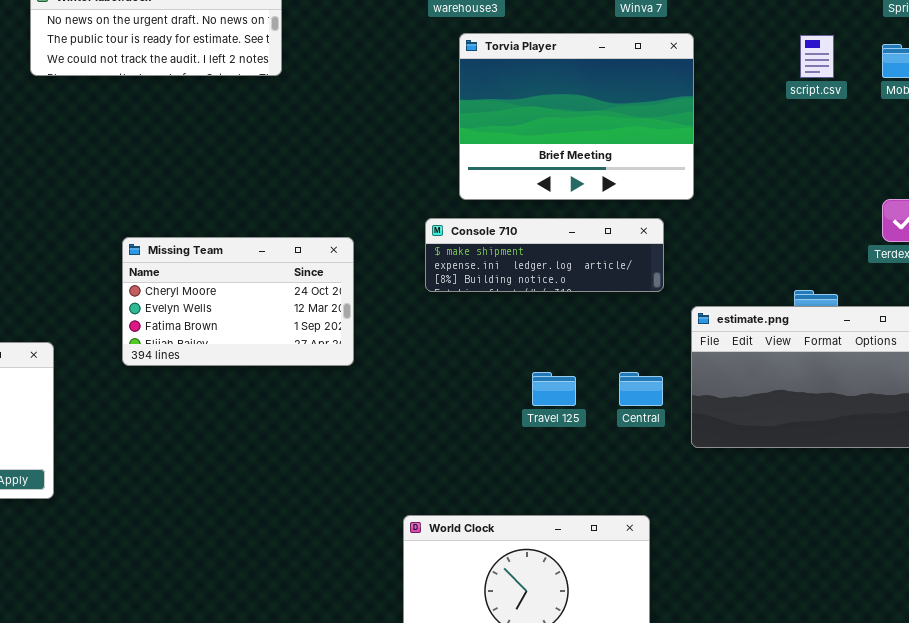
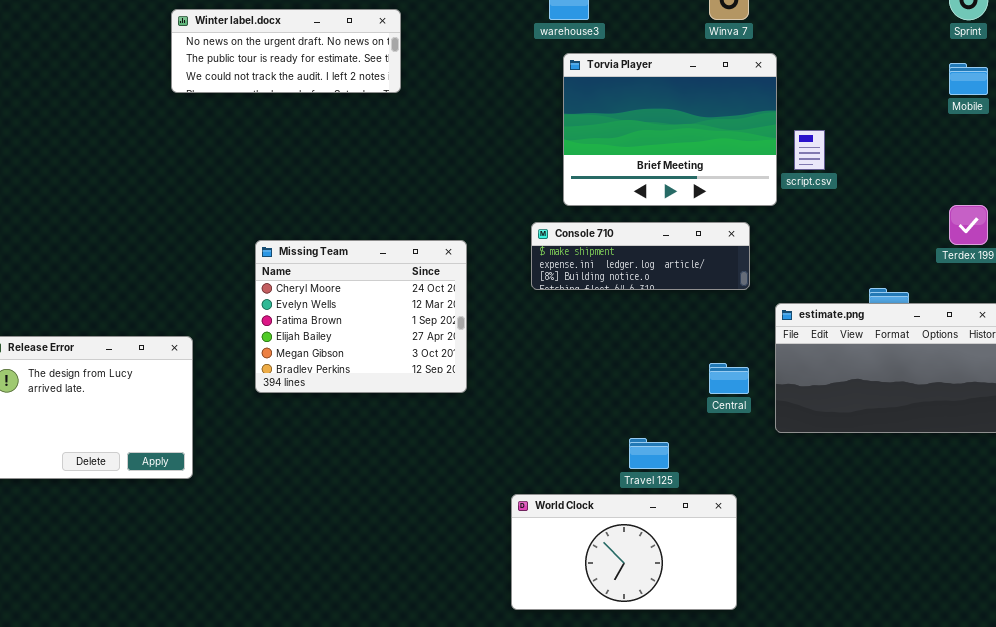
script.csv: [800,35,834,78] -> [794,130,825,170], moved
Missing Team: [122,237,354,366] -> [255,240,467,393], resized
Travel 125: [532,372,576,406] -> [629,438,669,469], moved

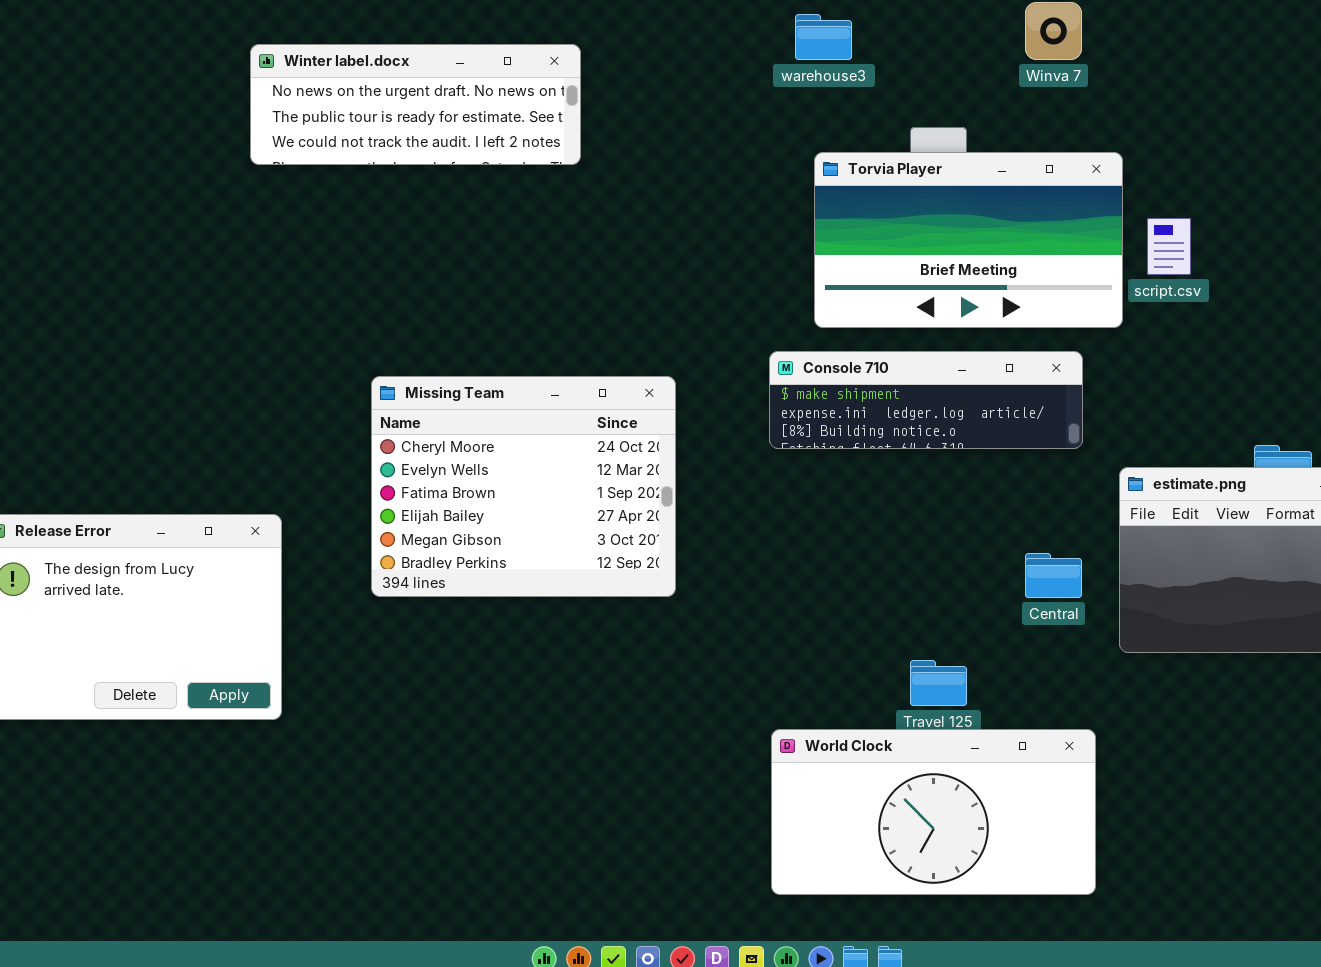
Torvia Player: [563,53,777,206] -> [814,152,1123,328], resized
World Clock: [511,494,737,610] -> [771,729,1096,895], moved

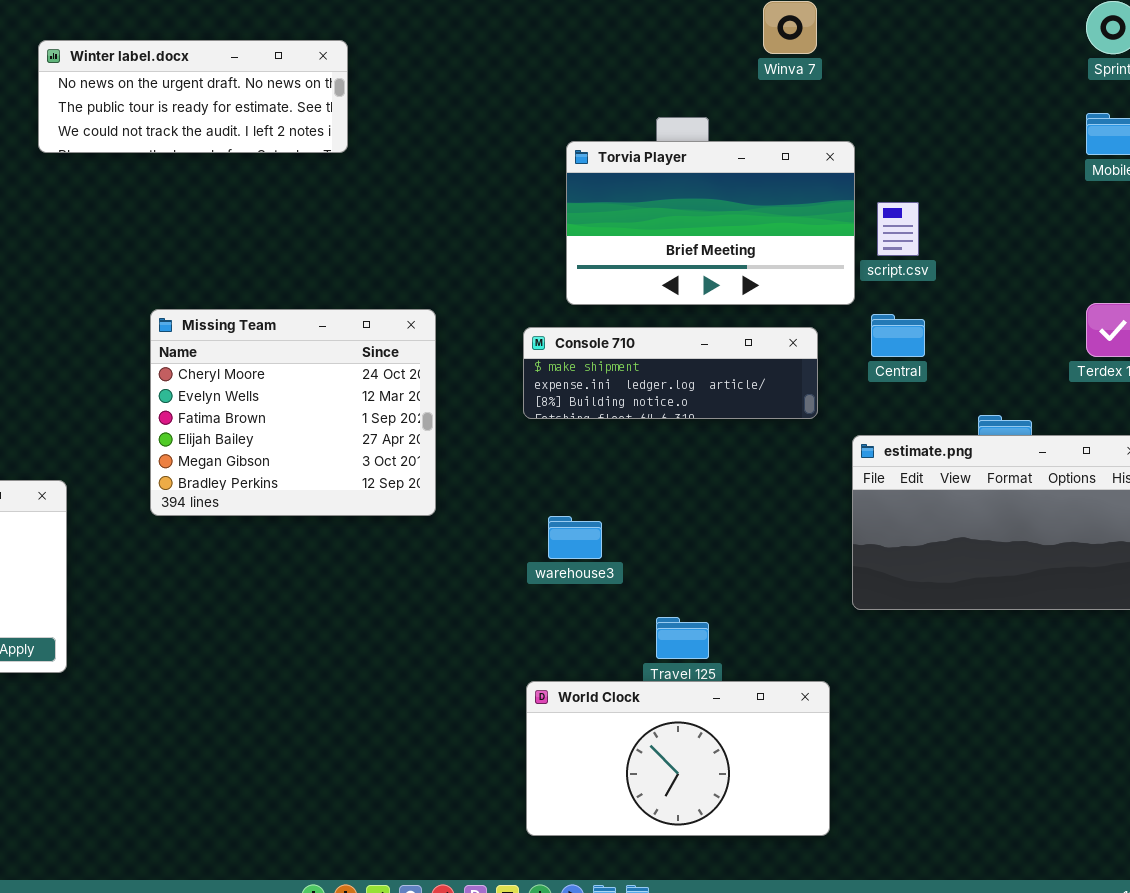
warehouse3: [795,14,852,60] -> [548,516,602,559], moved
Missing Team: [371,376,676,597] -> [150,309,436,516], moved
Central: [1025,553,1082,598] -> [871,314,925,357], moved

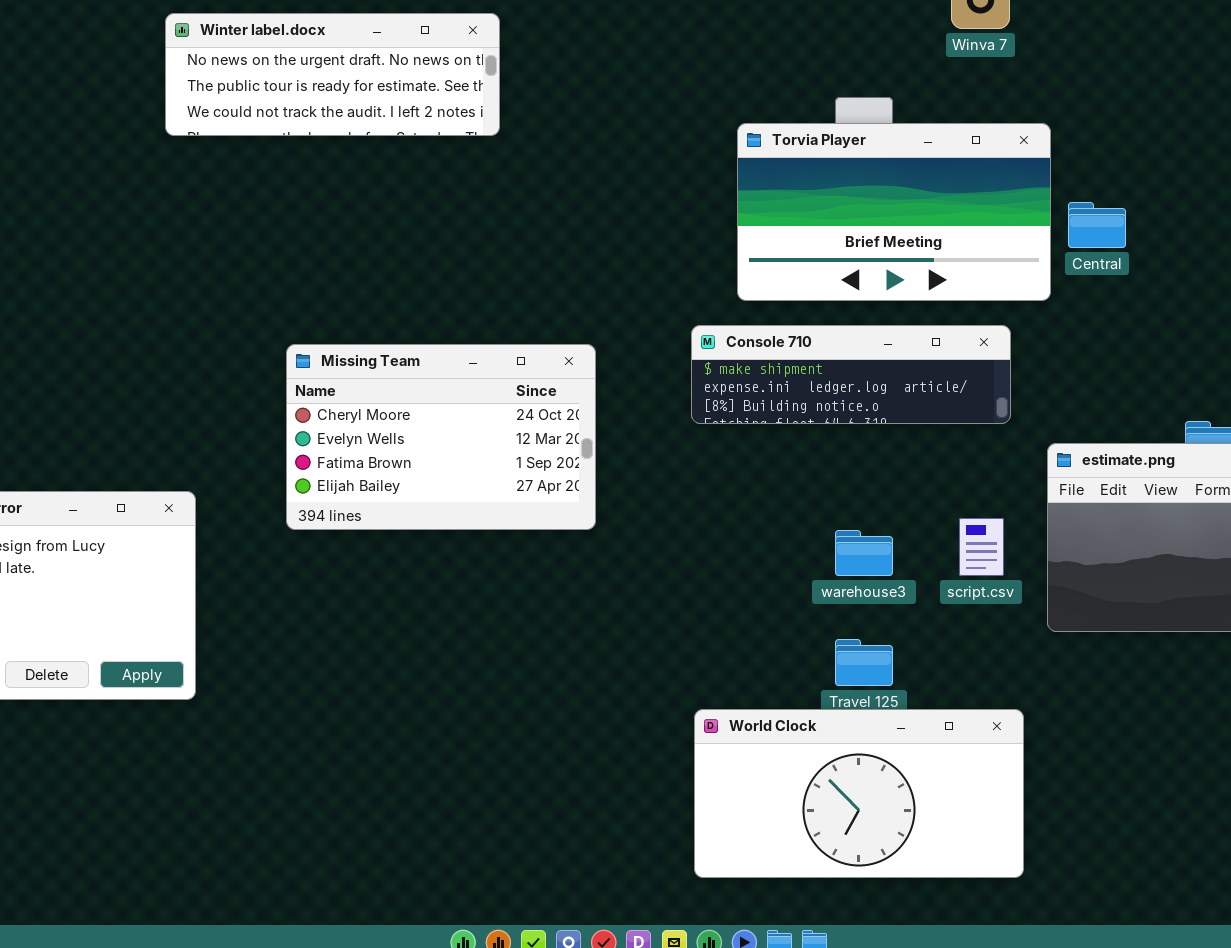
script.csv: [877,202,919,256] -> [959,518,1004,576], moved
Missing Team: [150,309,436,516] -> [286,344,596,530], resized
Central: [871,314,925,357] -> [1068,202,1126,248], moved
warehouse3: [548,516,602,559] -> [835,530,893,576], moved

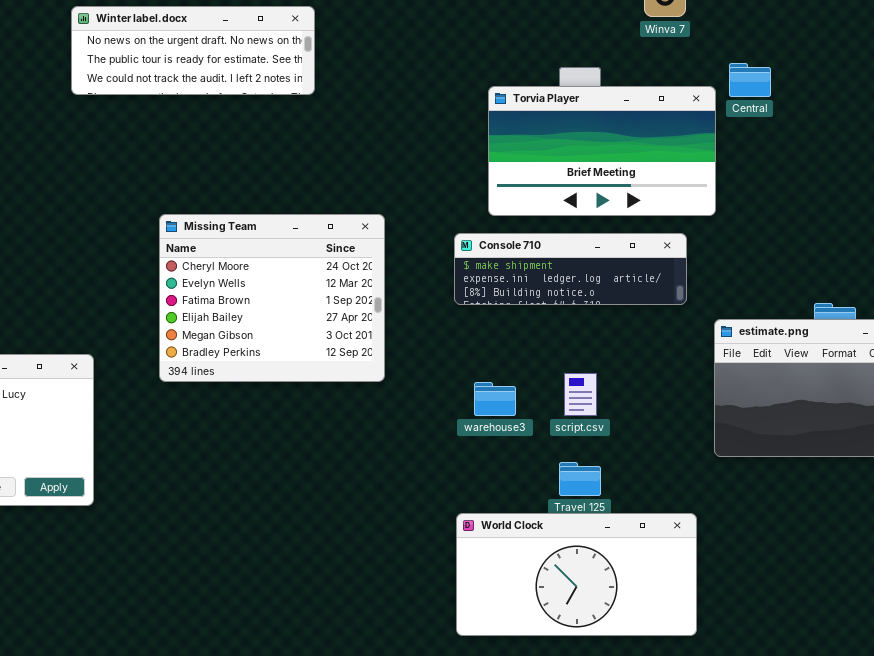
Central: [1068,202,1126,248] -> [729,63,771,97], moved
Missing Team: [286,344,596,530] -> [159,214,385,382], resized
script.csv: [959,518,1004,576] -> [564,373,597,416], moved
warehouse3: [835,530,893,576] -> [474,382,516,416], moved

